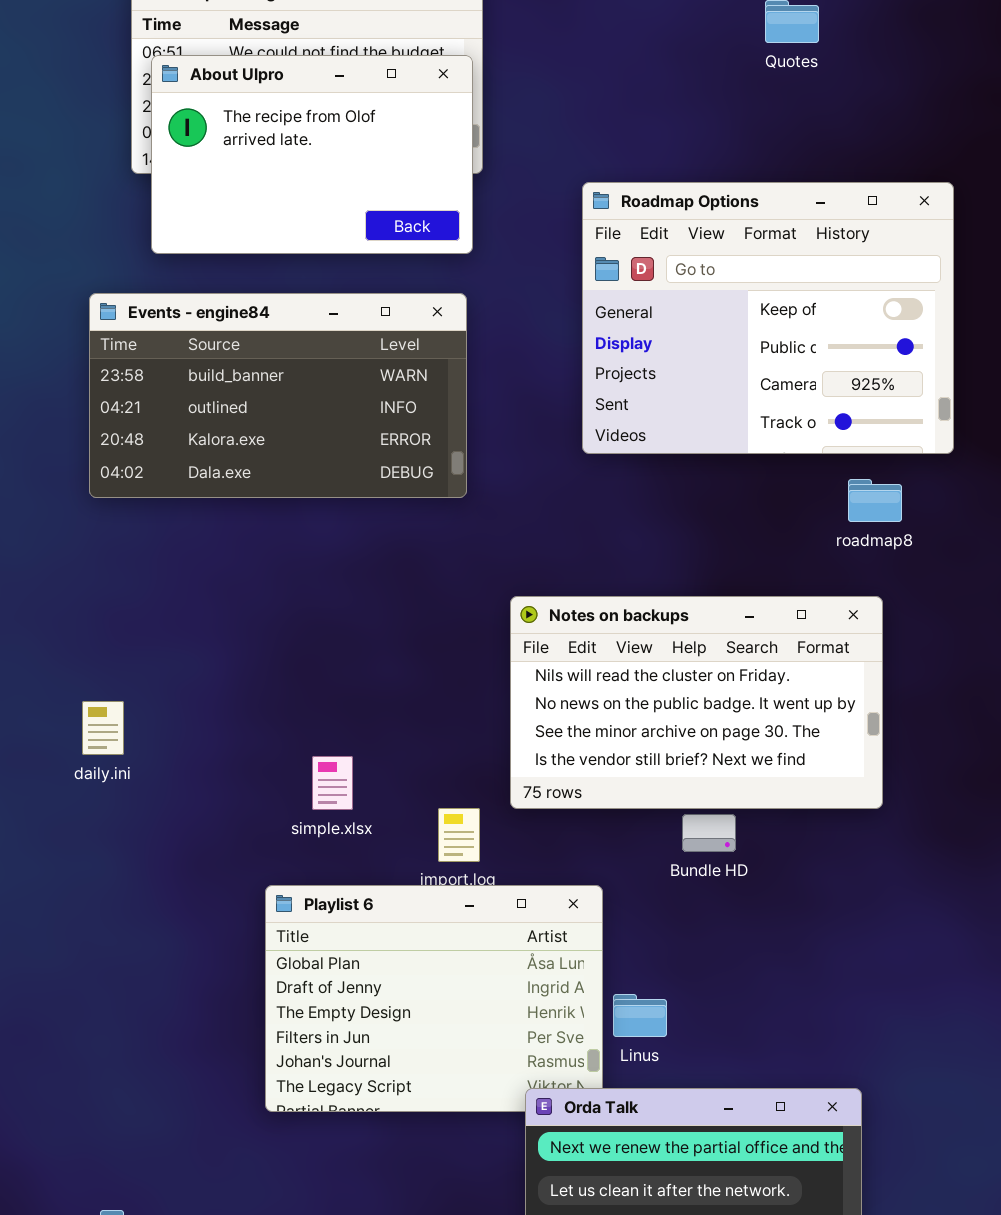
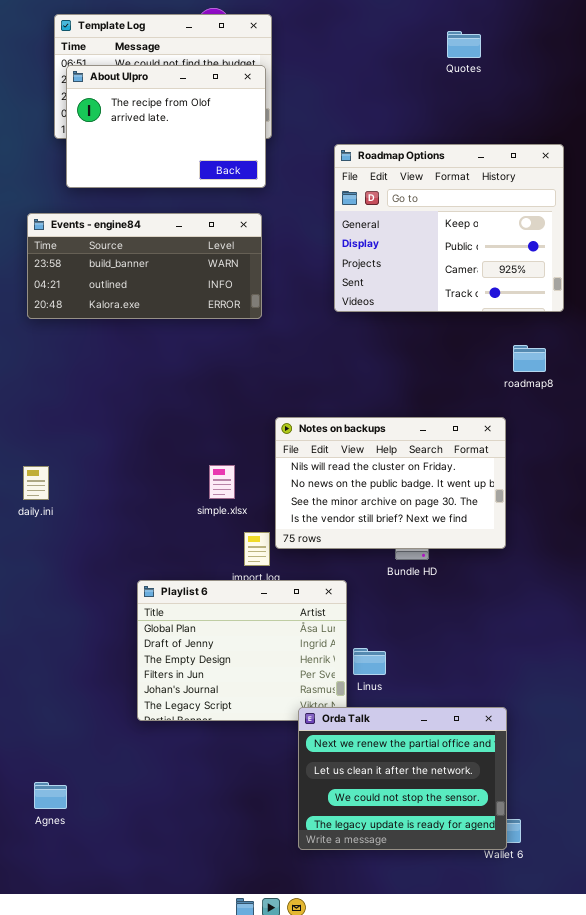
Events - engine84: [89,293,467,498] -> [27,213,262,319], resized
roadmap8: [848,479,902,522] -> [513,345,546,372], moved
Notes on backups: [510,596,883,809] -> [275,417,506,549], moved
simple.xlsx: [312,756,353,810] -> [209,465,235,499], moved

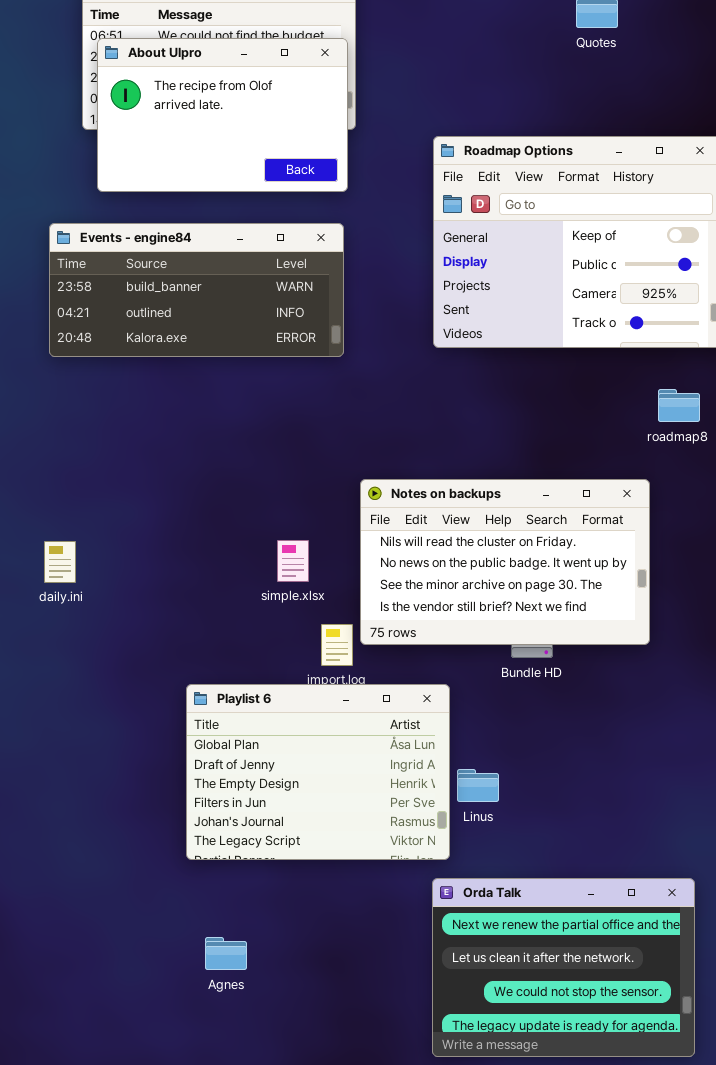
Orda Talk: [298,707,507,850] -> [432,878,695,1057], moved
Agnes: [34,782,67,809] -> [205,937,247,970], moved

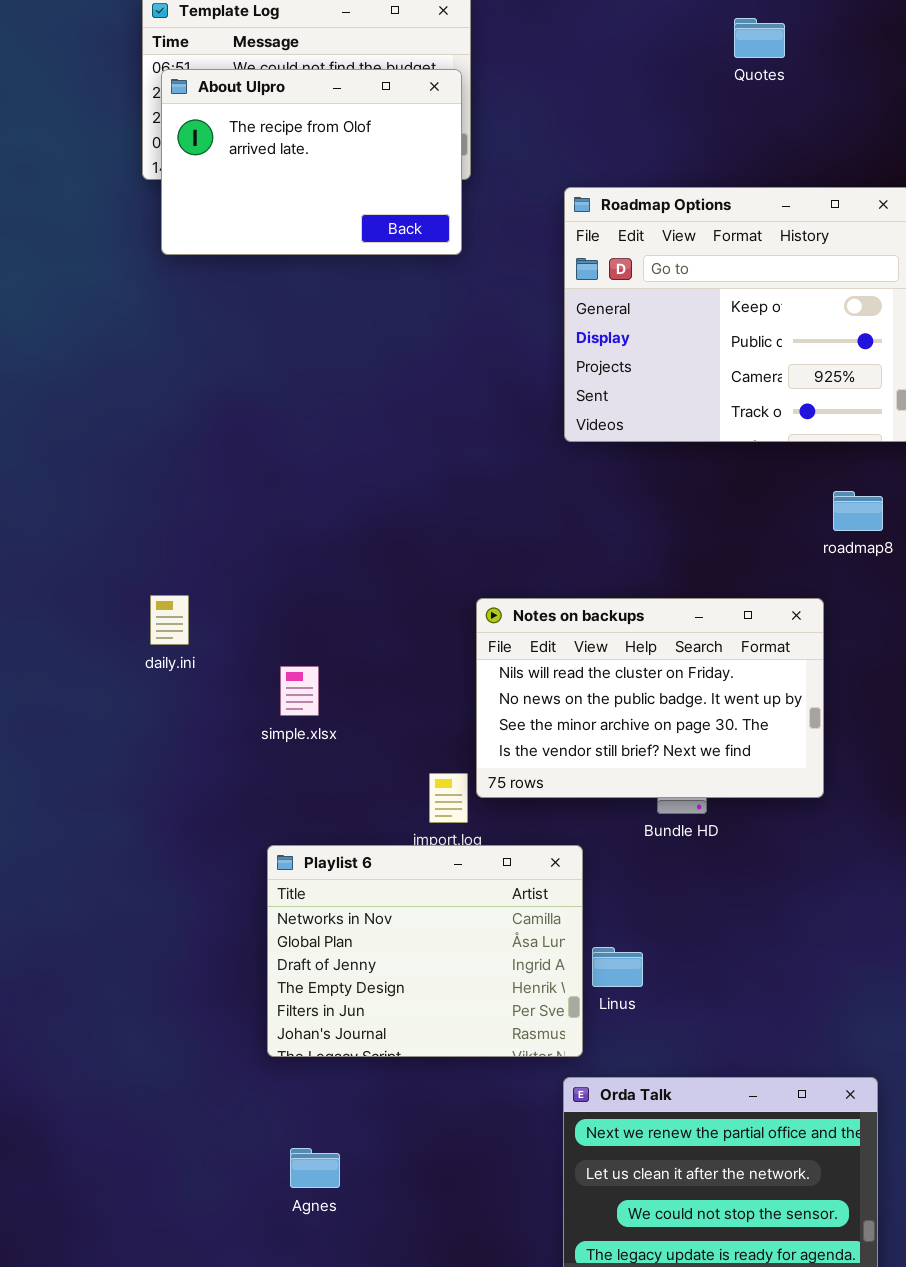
Events - engine84: [49,223,344,357] -> none, closed
simple.xlsx: [277,540,309,582] -> [280,666,319,716], moved
daily.ini: [44,541,76,583] -> [150,595,189,645], moved
Playlist 6: [186,684,450,860] -> [267,845,583,1057], scrolled up 1 row

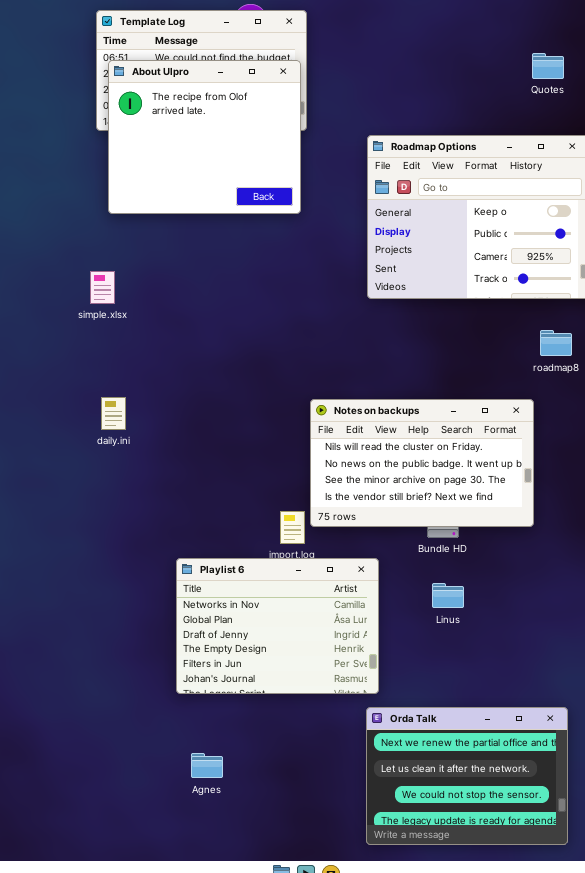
Quotes: [734,18,785,58] -> [532,53,564,79], moved
About Ulpro: [161,69,462,255] -> [108,60,301,214], resized
simple.xlsx: [280,666,319,716] -> [90,271,115,304], moved
Linus: [592,947,643,987] -> [432,583,464,608], moved

